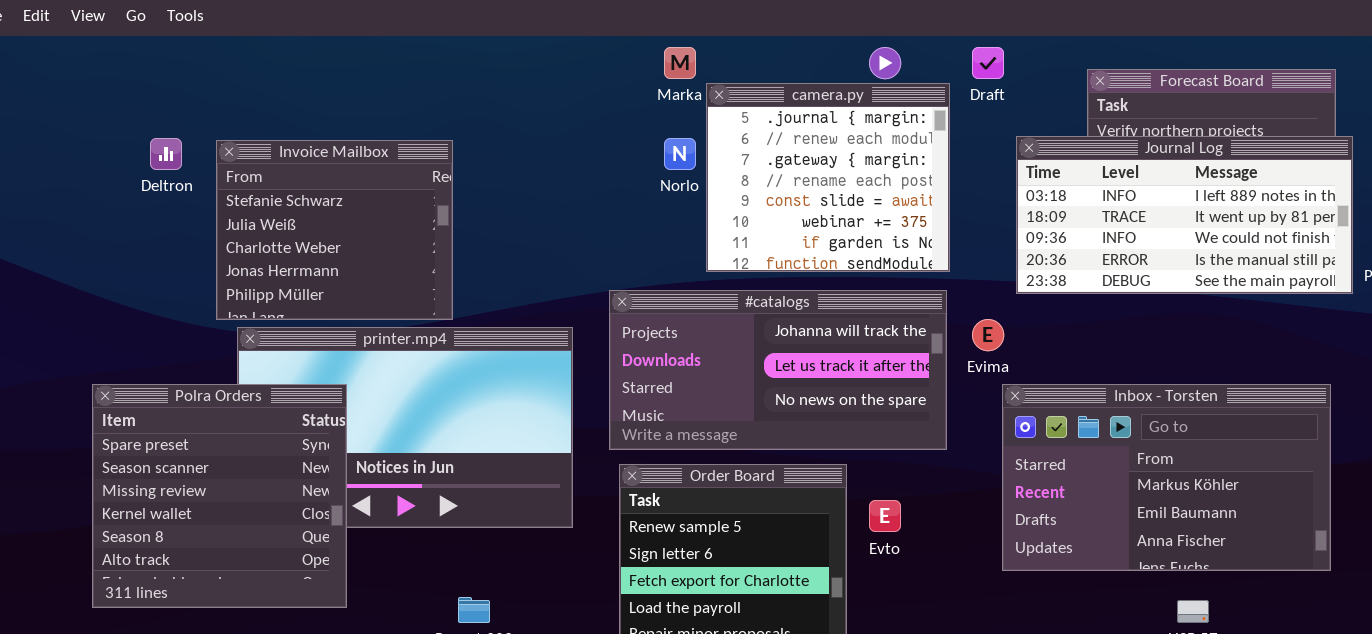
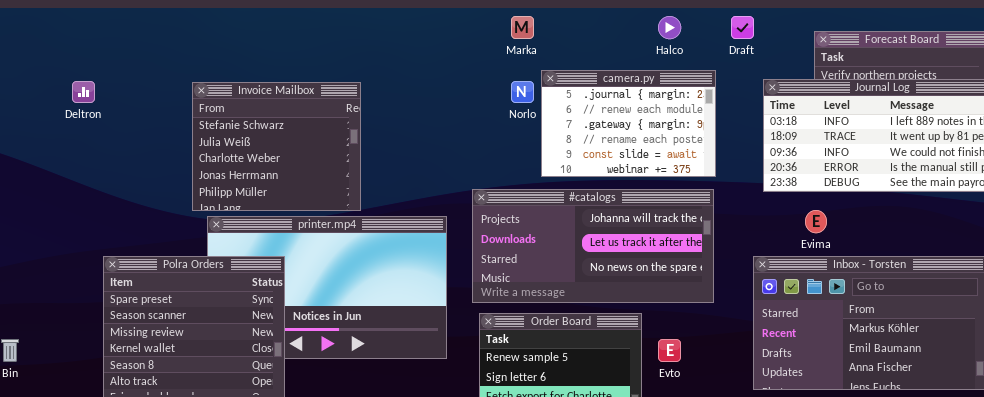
camera.py: [706,83,950,272] -> [541,70,716,177], resized
Deltron: [150,138,182,170] -> [72,81,95,103], moved
Evima: [972,319,1004,351] -> [805,210,827,233], moved

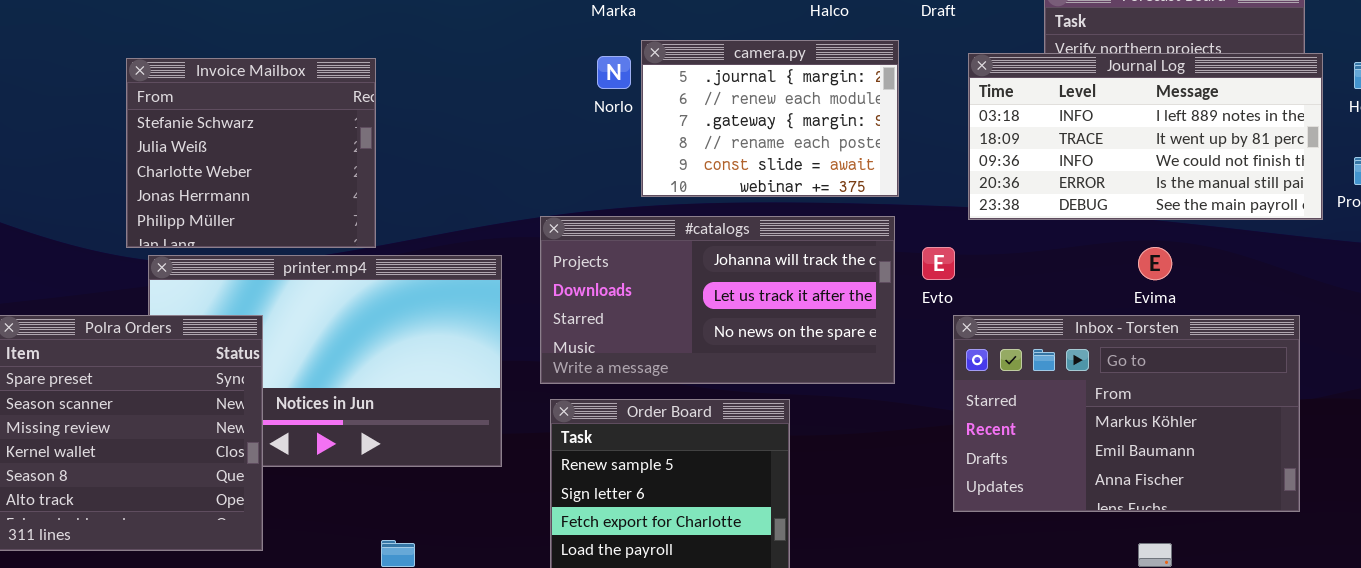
Evima: [805,210,827,233] -> [1138,247,1172,280], moved
Evto: [658,339,681,362] -> [922,247,955,280], moved

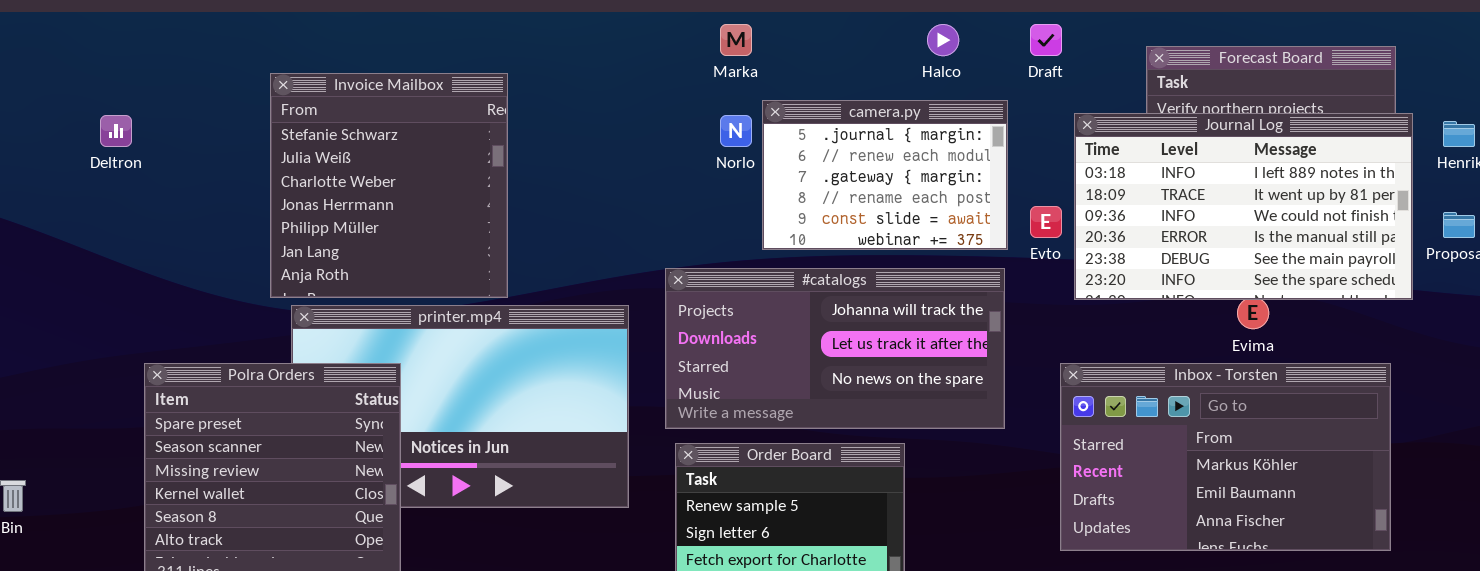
Journal Log: [968,53,1323,220] -> [1074,113,1413,300], resized
Invoice Mailbox: [126,58,376,248] -> [270,73,508,298], resized
Evto: [922,247,955,280] -> [1030,206,1062,238], moved

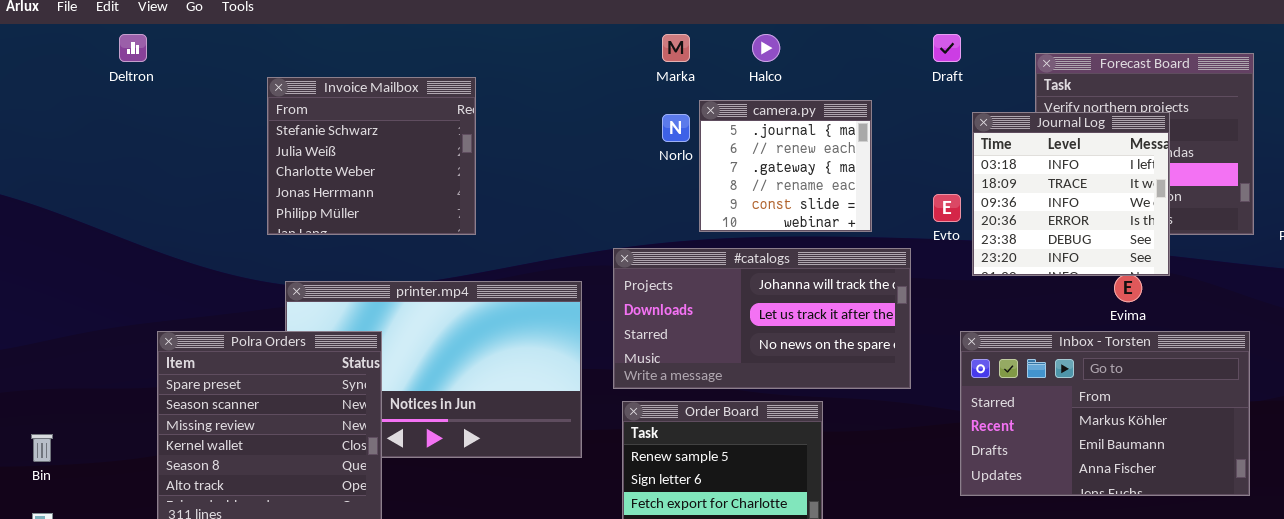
Halco: [927,24,959,56] -> [752,34,780,62], moved
Invoice Mailbox: [270,73,508,298] -> [267,77,476,235], resized
camera.py: [762,100,1008,250] -> [699,100,872,232], resized
Journal Log: [1074,113,1413,300] -> [972,112,1170,276], resized
Deltron: [100,115,132,147] -> [119,34,147,62], moved

